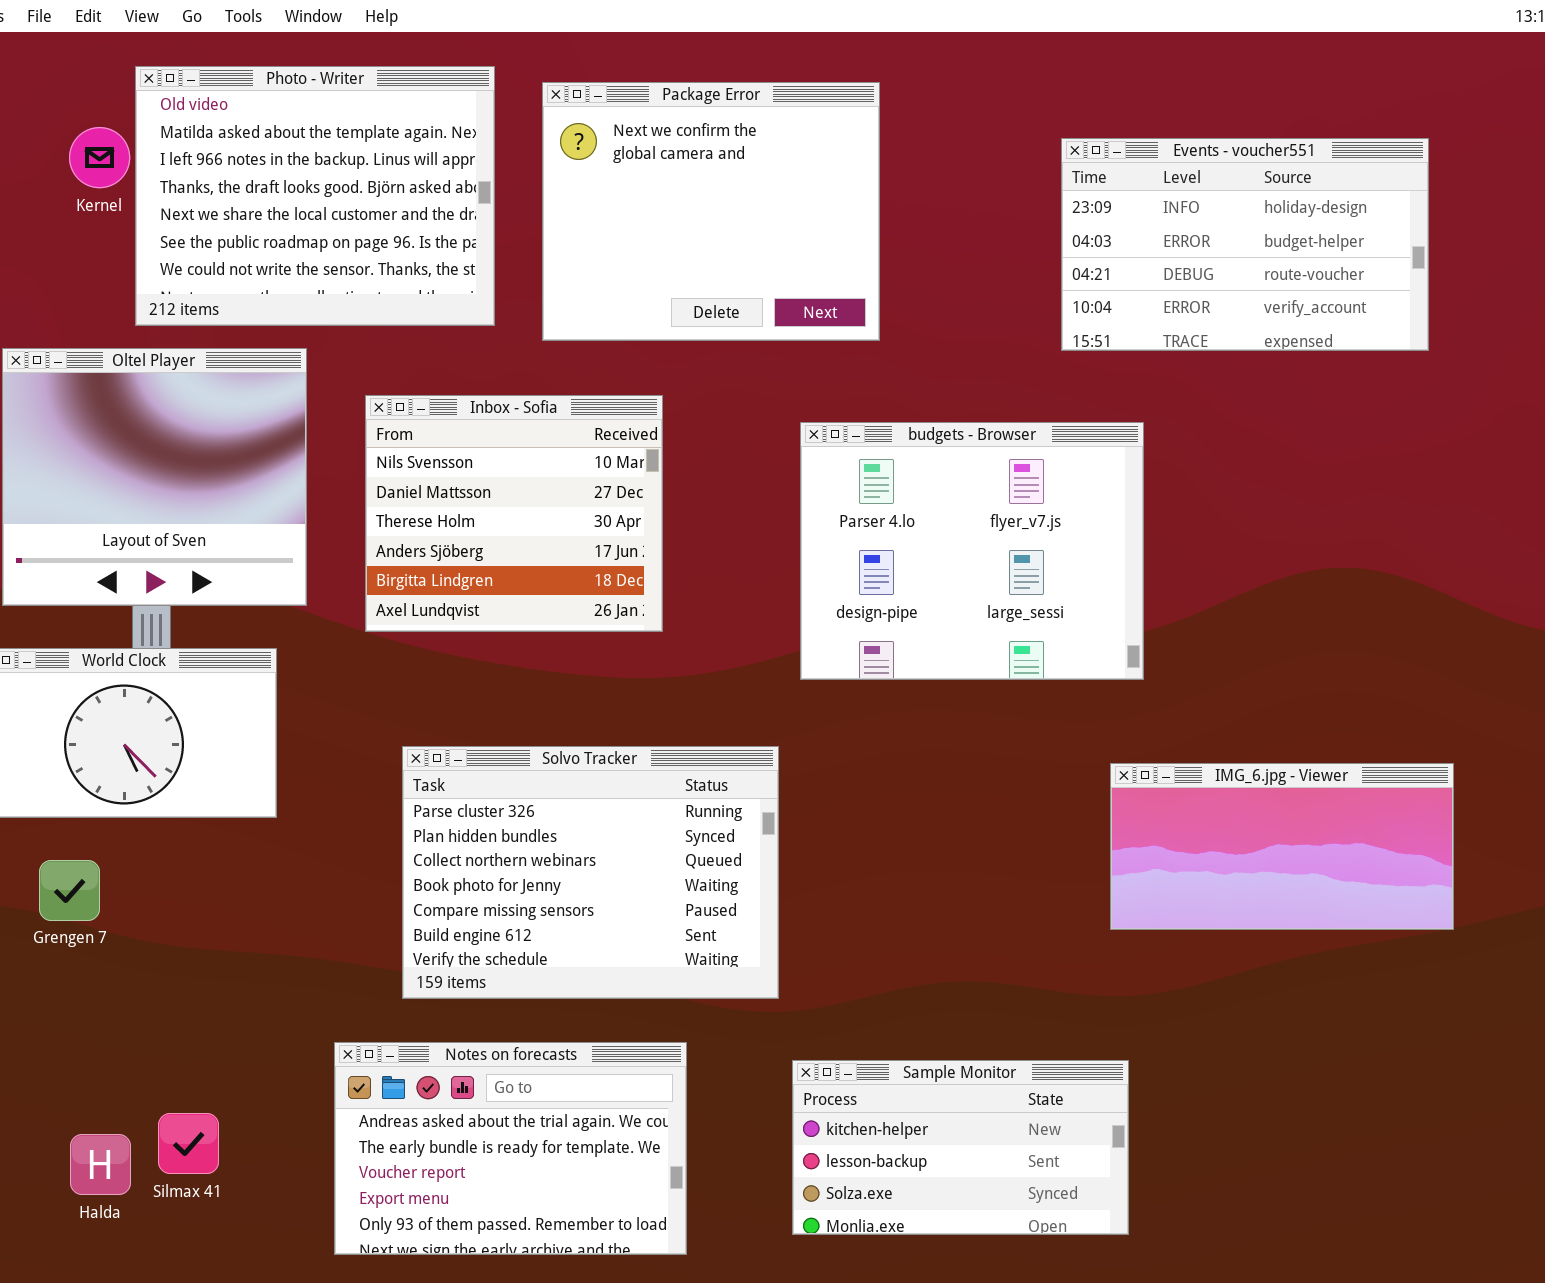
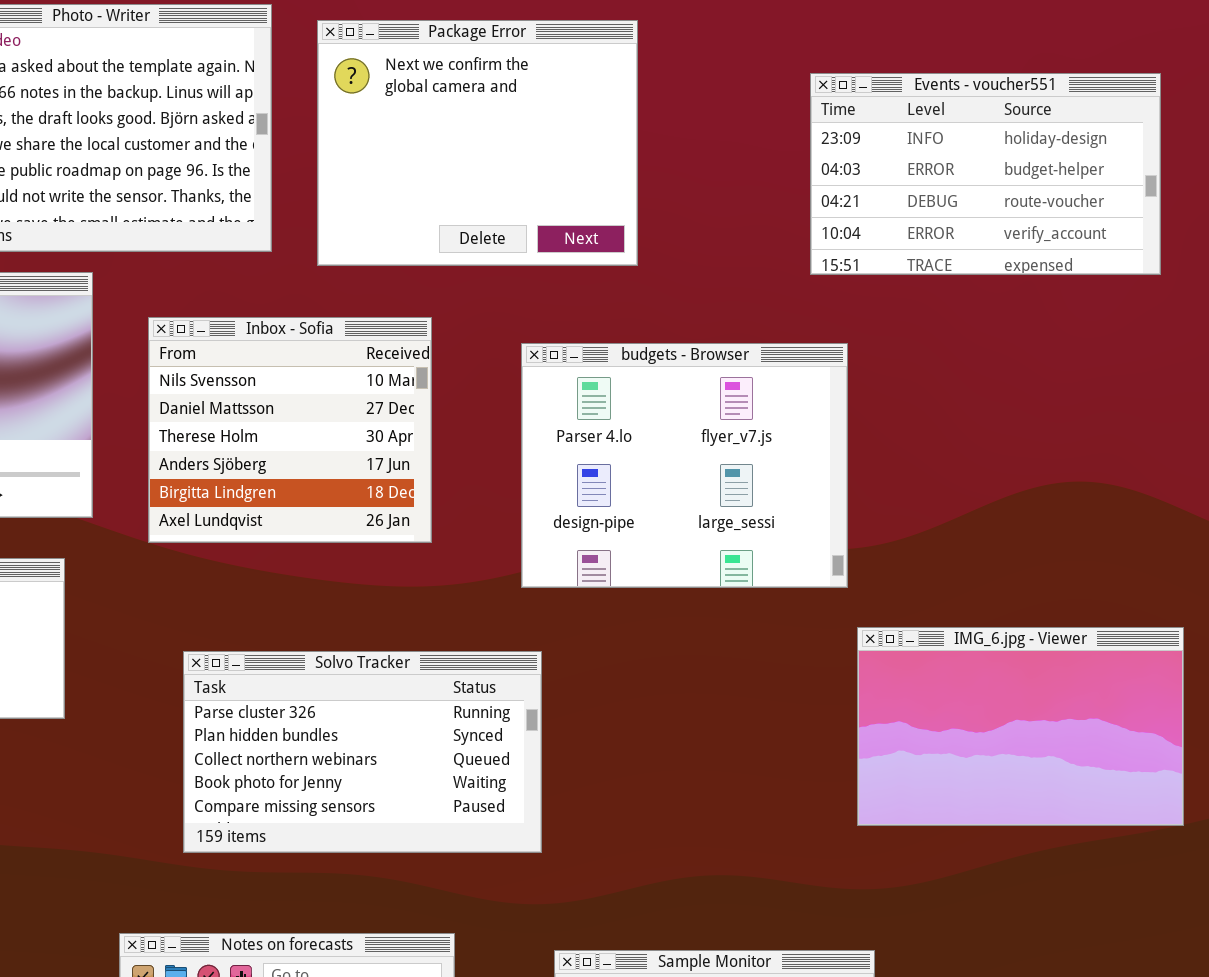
budgets - Browser: [800,422,1144,680] -> [521,343,848,588], moved
Solvo Tracker: [402,746,779,999] -> [183,651,542,853], resized
IMG_6.jpg - Viewer: [1110,763,1454,930] -> [857,627,1184,826], resized

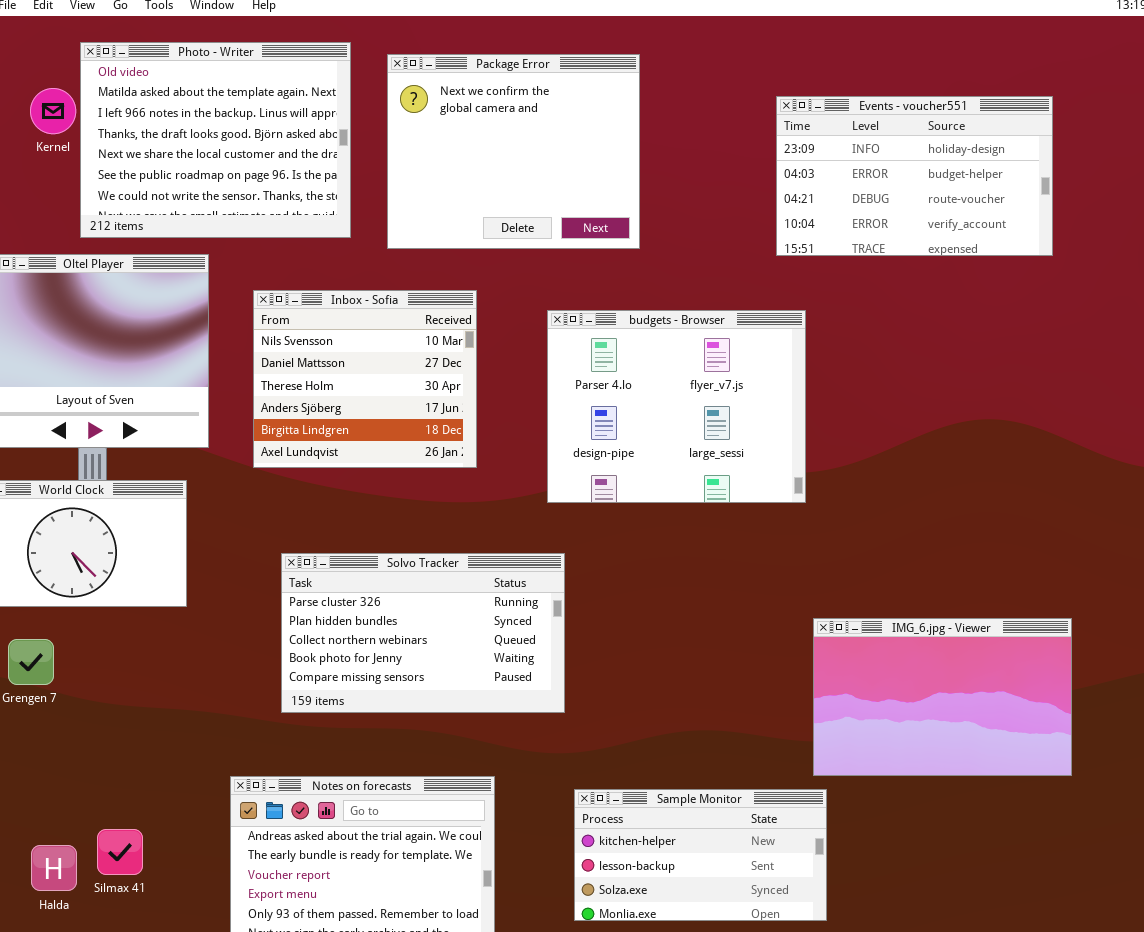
IMG_6.jpg - Viewer: [857,627,1184,826] -> [813,618,1072,776], moved

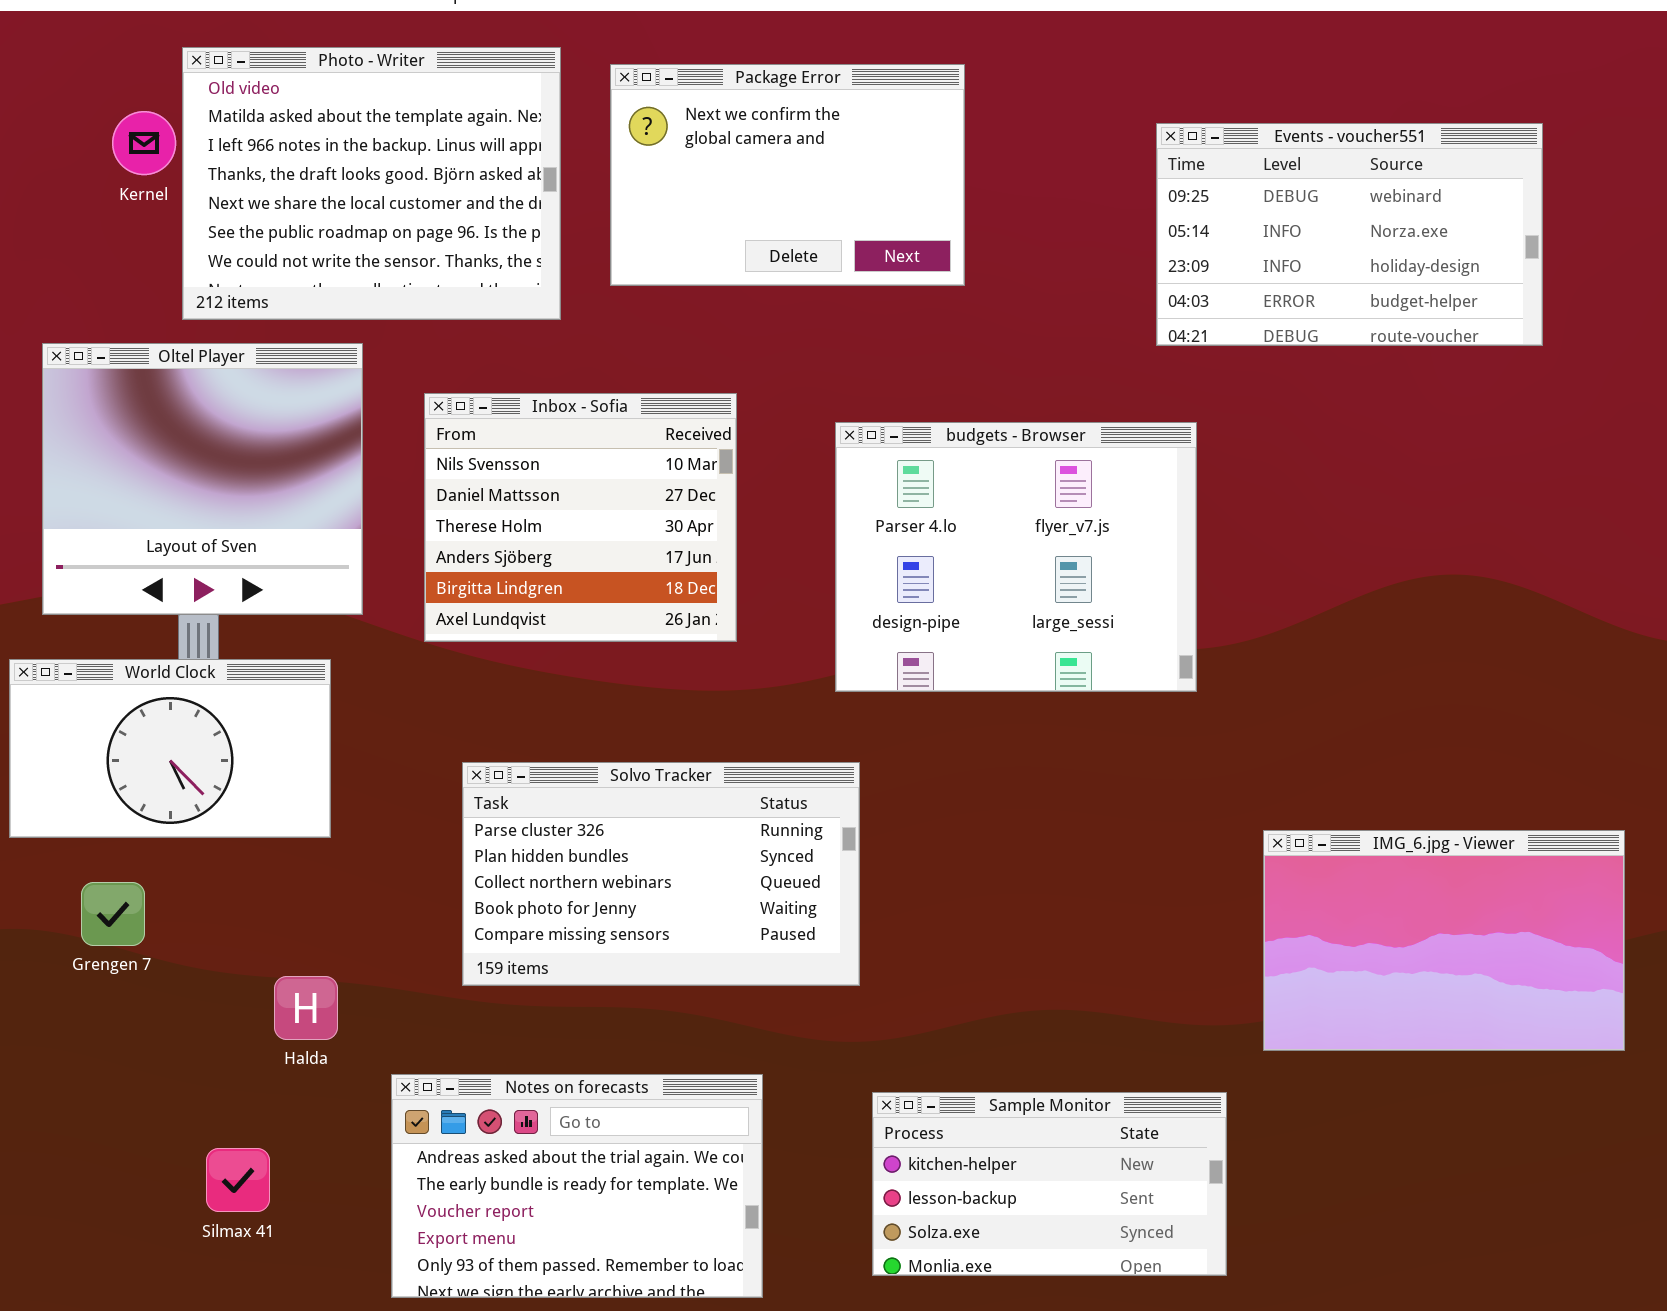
Package Error: [387,54,640,249] -> [610,64,965,286], resized
Events - voucher551: [776,96,1053,256] -> [1156,123,1543,346], scrolled up 2 rows
IMG_6.jpg - Viewer: [813,618,1072,776] -> [1263,830,1625,1051], moved
Halda: [31,845,77,891] -> [274,976,338,1040], moved

